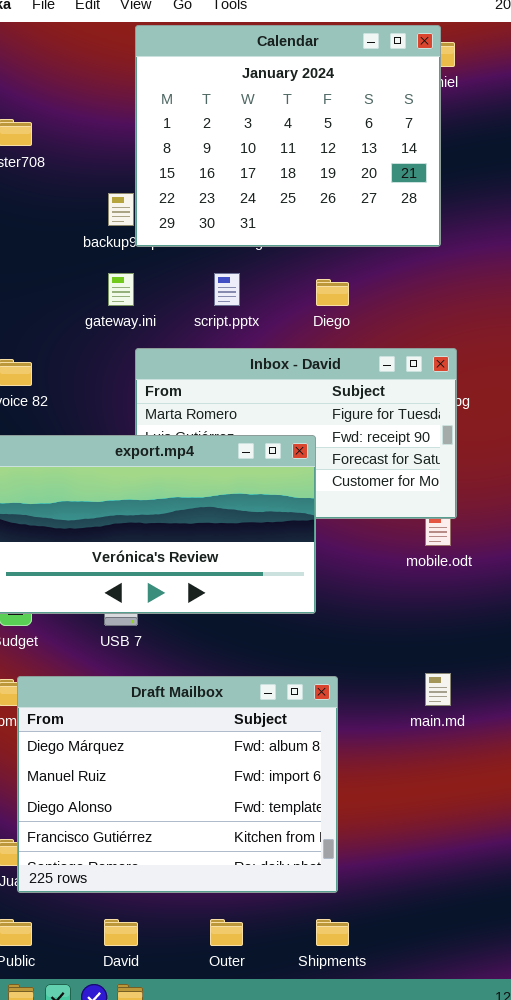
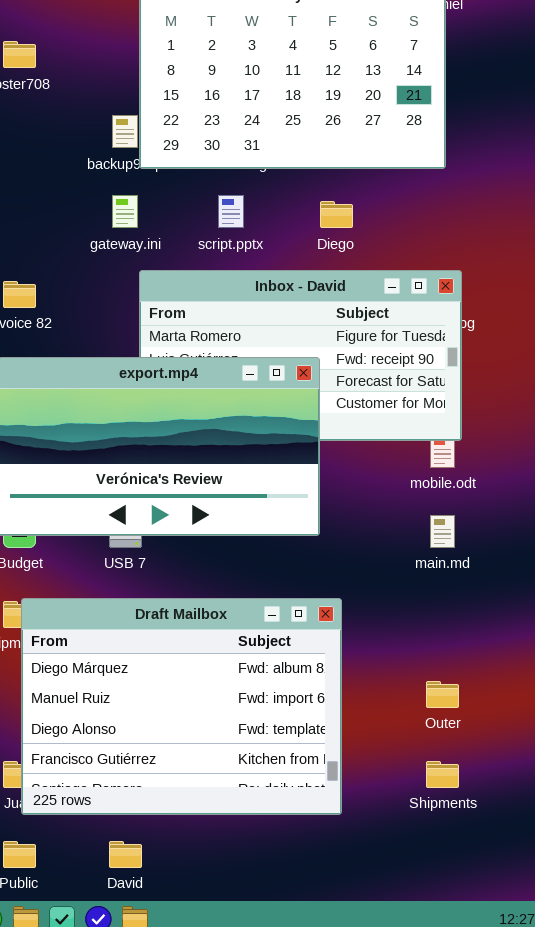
main.md: [425,673,451,706] -> [430,515,455,548], moved
Outer: [210,919,243,946] -> [426,681,459,708], moved
Shipments: [316,919,349,946] -> [426,761,459,788], moved

